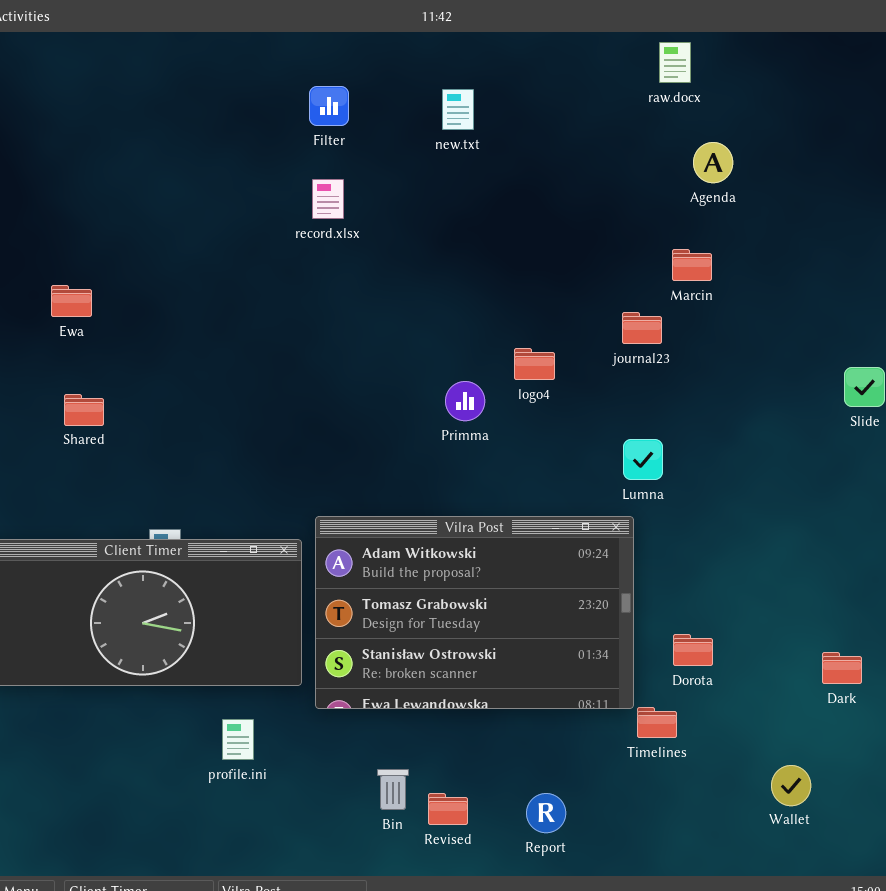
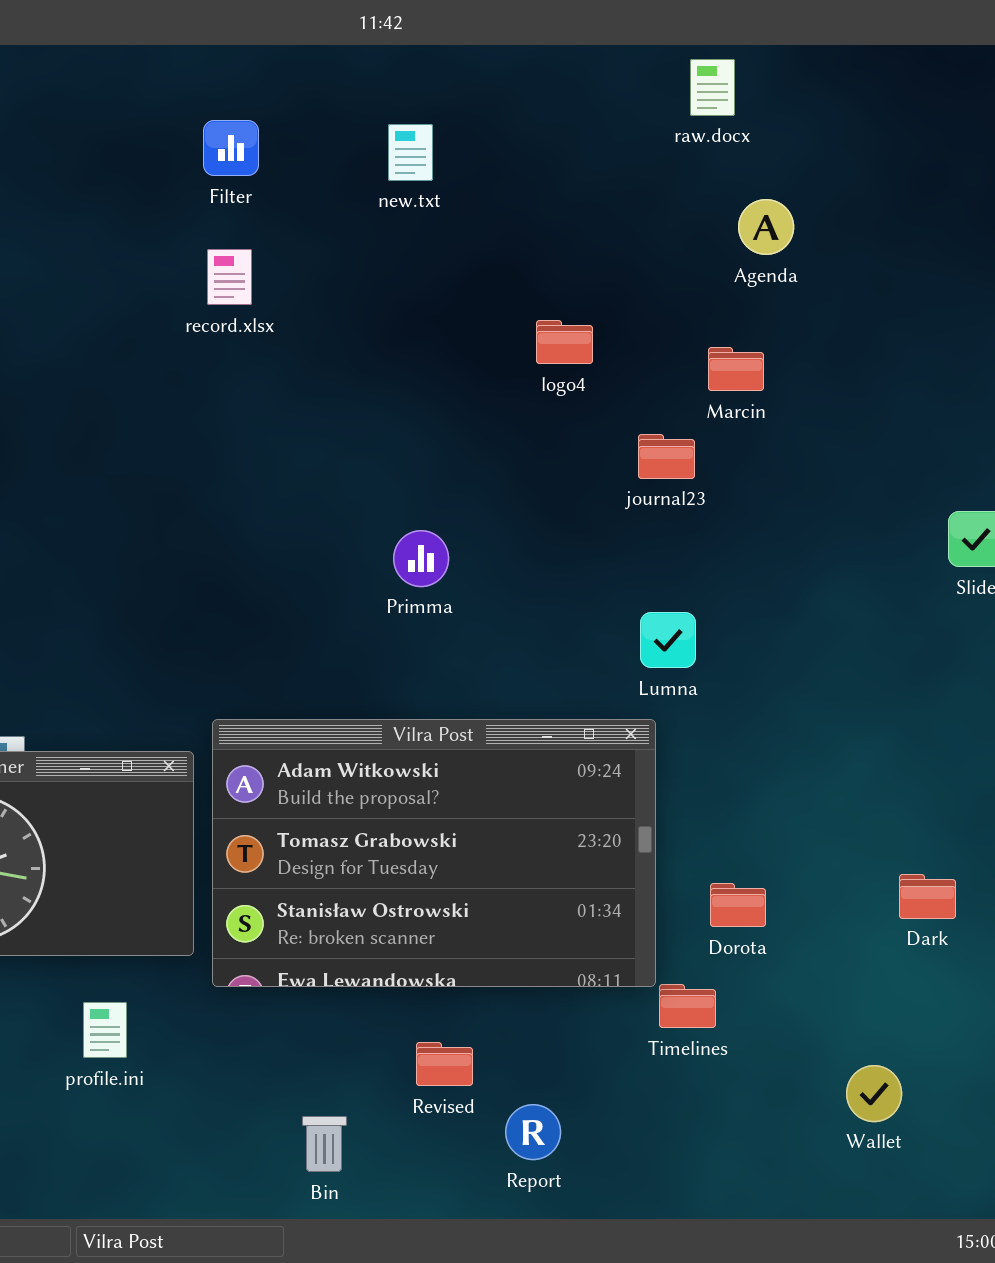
logo4: [514,348,555,380] -> [536,320,593,364], moved
Dark: [822,652,862,684] -> [899,874,956,919], moved
Bin: [377,769,409,810] -> [302,1116,347,1172], moved
Revised: [428,793,468,825] -> [416,1042,473,1086], moved

